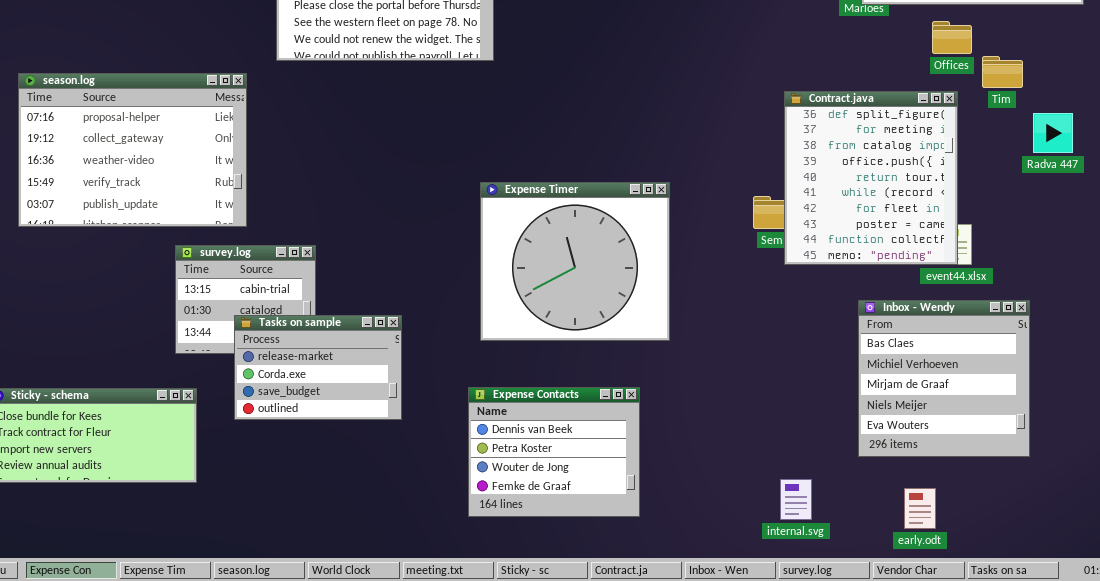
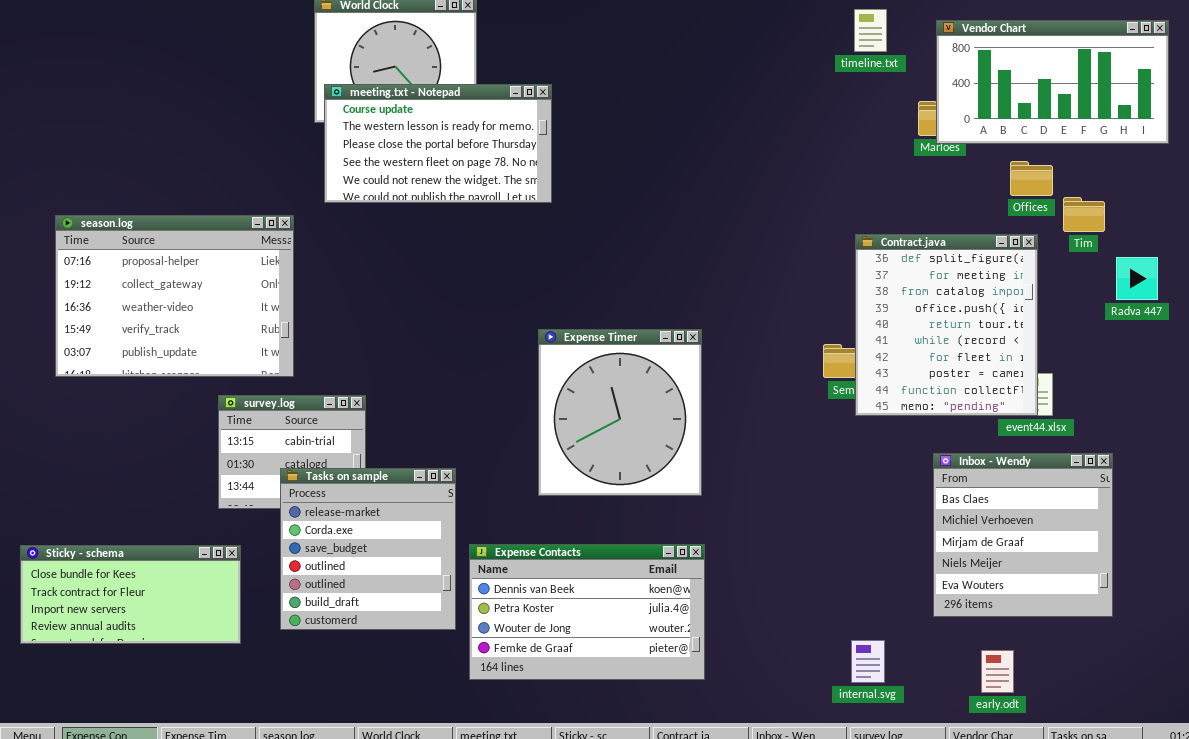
Expense Timer: [480,182,670,341] -> [538,329,702,496], resized
Tasks on sample: [234,315,402,420] -> [280,468,456,630], resized
Expense Contacts: [468,387,640,517] -> [469,544,705,680], resized

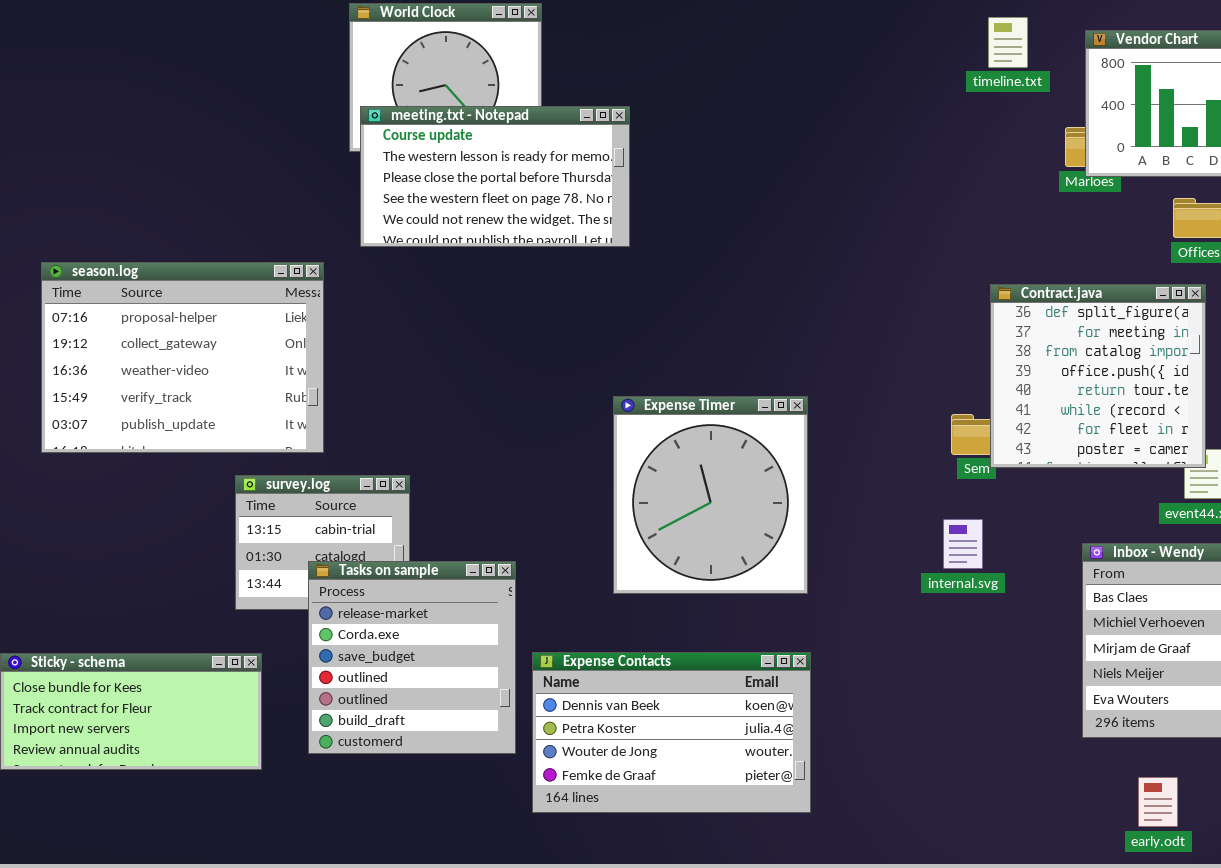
Contract.java: [855,234,1038,416] -> [990,284,1206,468], resized
internal.svg: [851,640,885,683] -> [943,519,983,569], moved

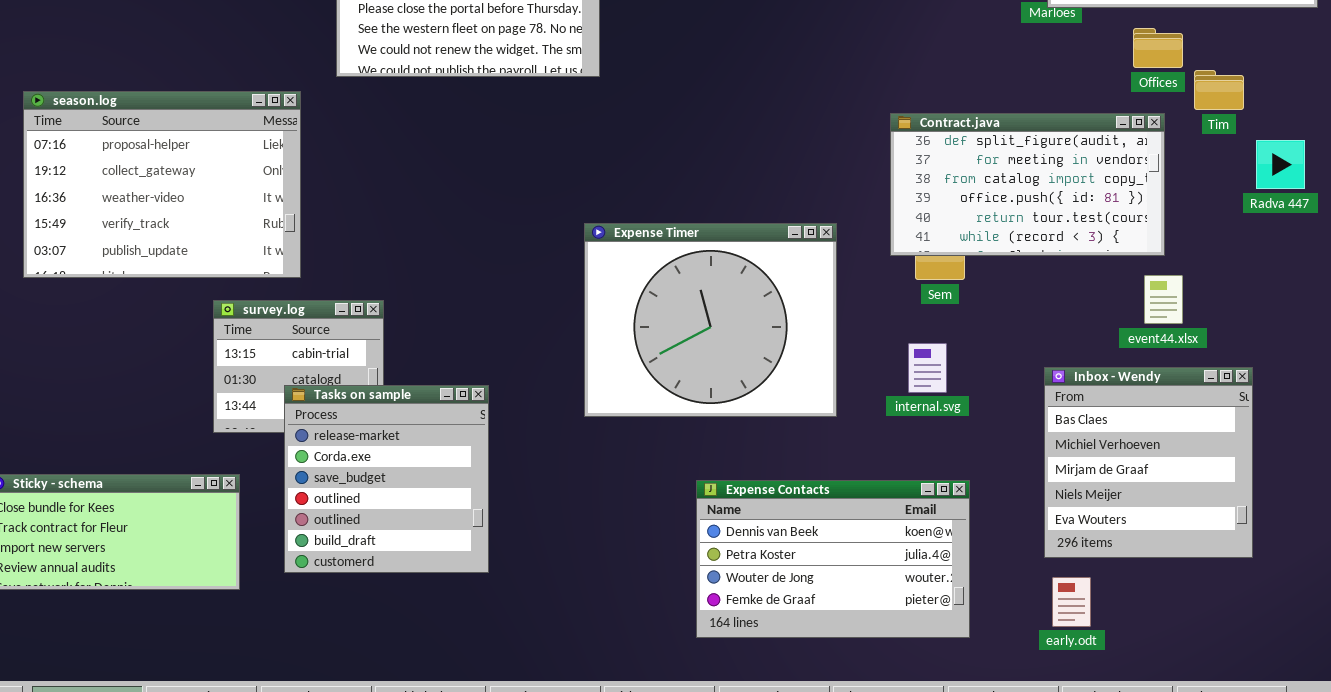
Contract.java: [990,284,1206,468] -> [890,113,1165,256], resized
Expense Timer: [613,396,808,594] -> [584,223,837,417], resized
Expense Contacts: [532,652,811,813] -> [696,480,970,638], moved
early.odt: [1138,777,1178,827] -> [1052,577,1091,627], moved

